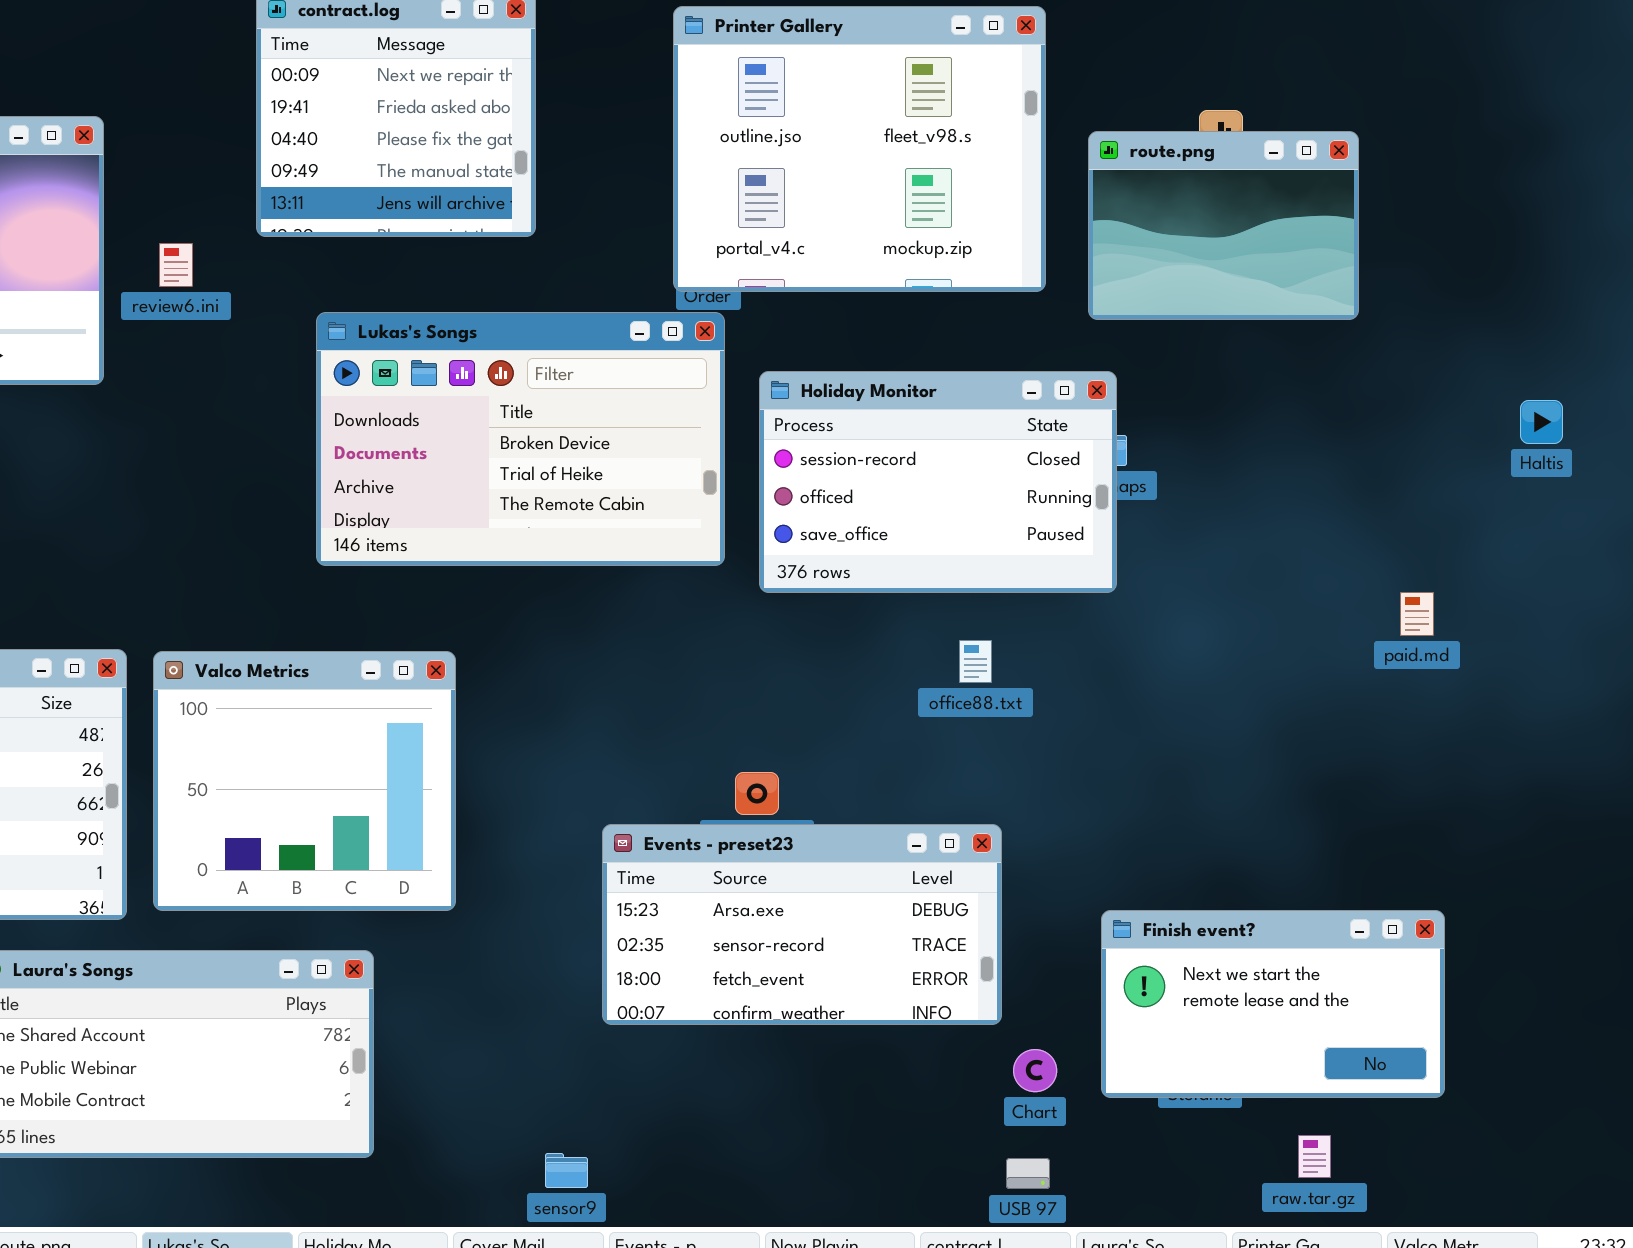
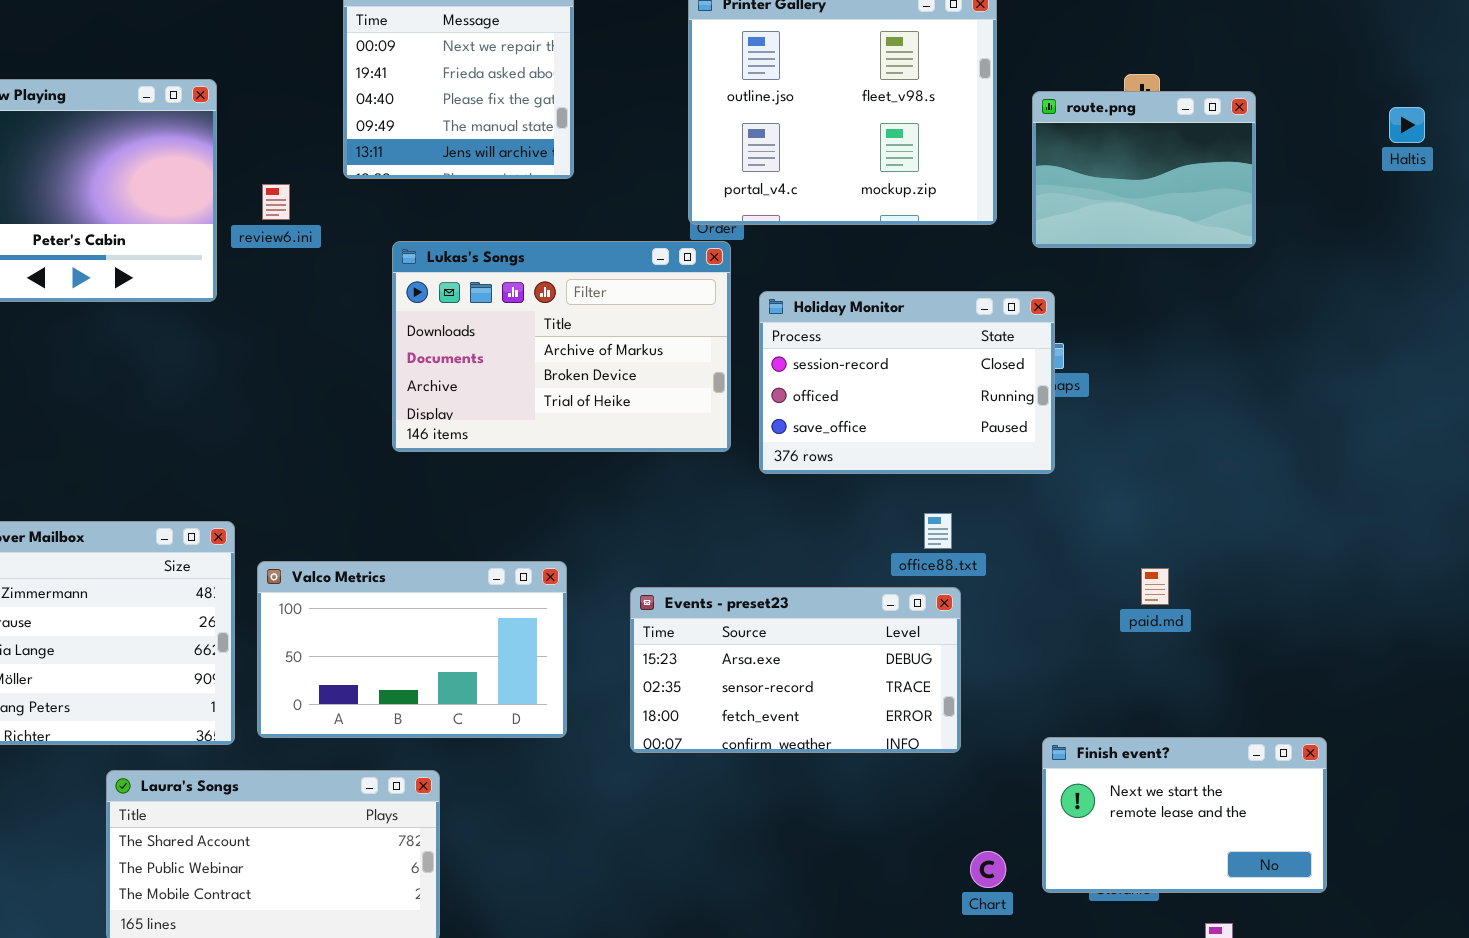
Lukas's Songs: [316,312,725,566] -> [392,241,731,452], scrolled up 1 row
Haltis: [1520,400,1563,444] -> [1389,107,1425,143], moved
paid.md: [1400,592,1434,636] -> [1141,568,1169,605], moved
Valco Metrics: [153,651,456,911] -> [257,561,567,738], resized
Events - preset23: [602,824,1002,1025] -> [630,587,961,753], moved

